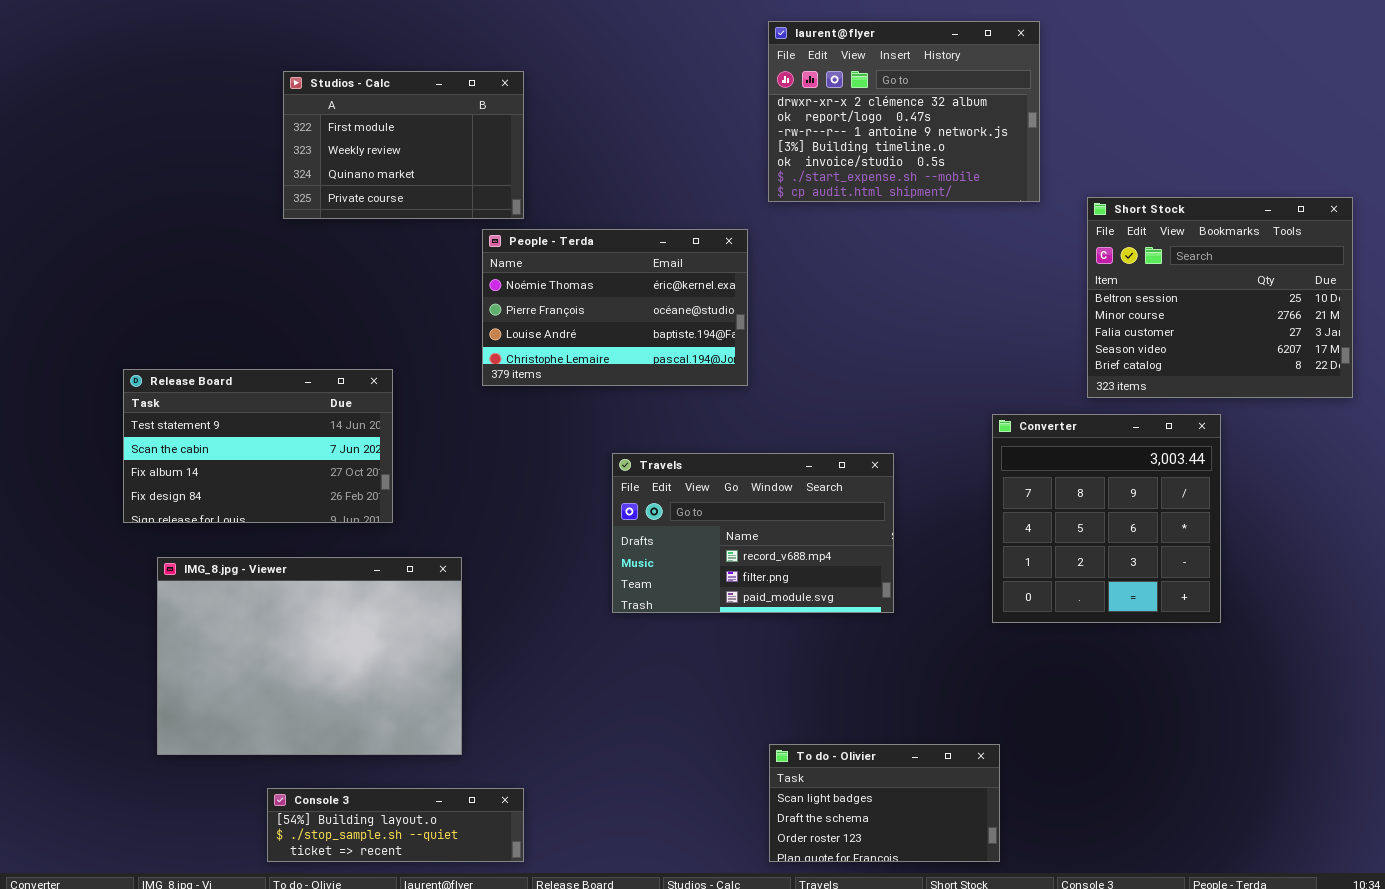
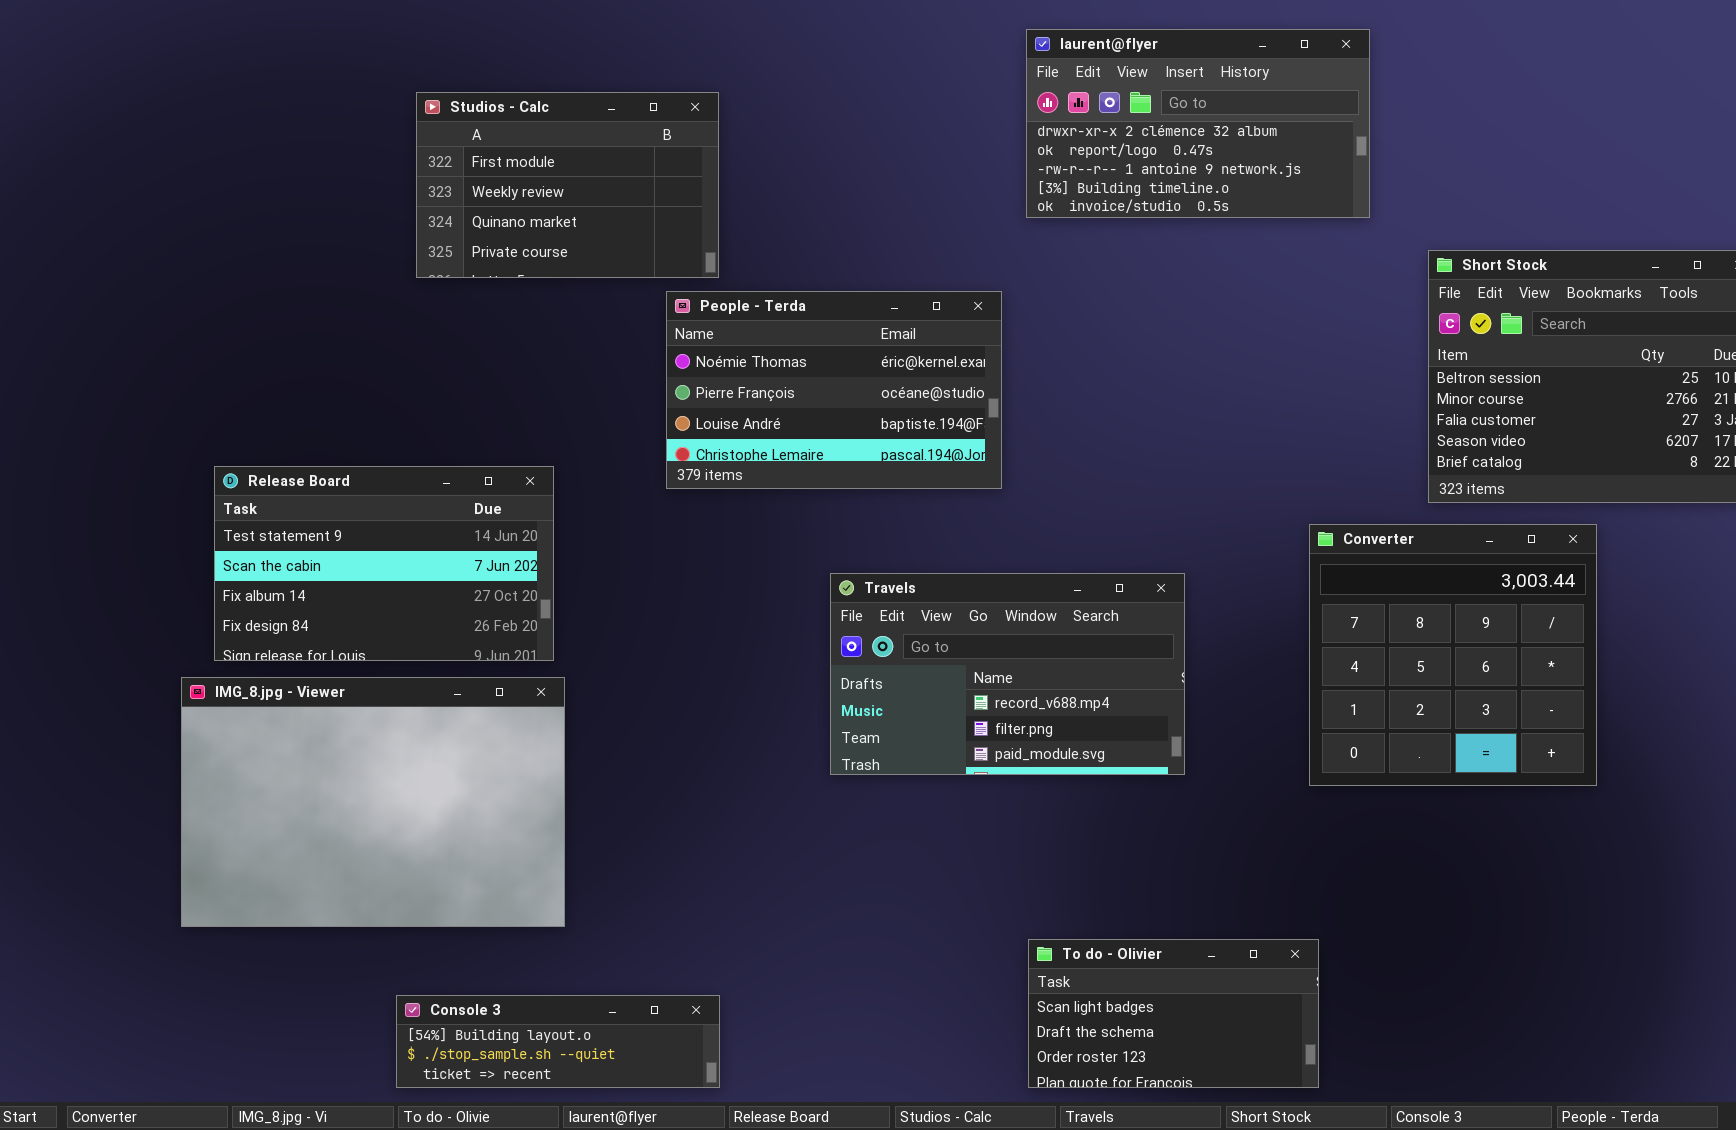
laurent@flyer: [768,21,1040,202] -> [1026,29,1370,218], resized
IMG_8.jpg - Viewer: [157,557,462,755] -> [181,677,565,927], moved

